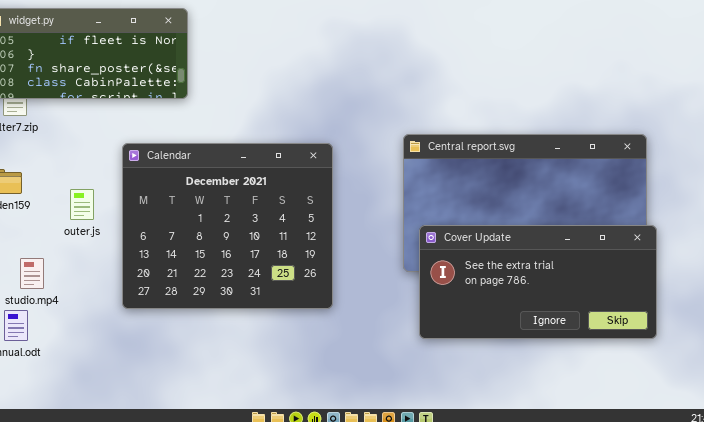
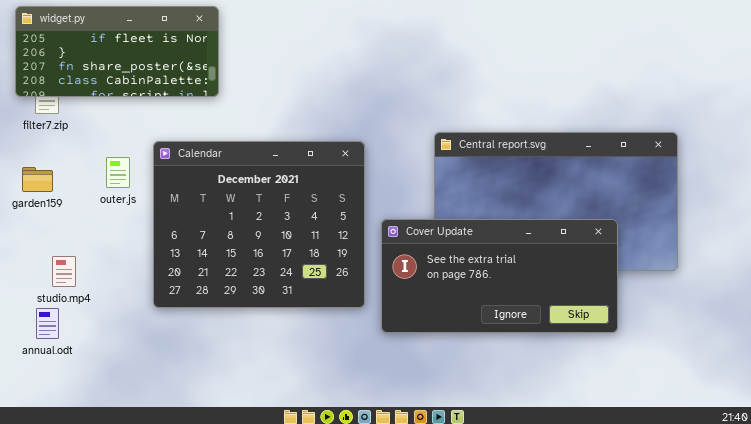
outer.js: [70,189,94,220] -> [106,157,130,188], moved
Cover Update: [419,225,657,339] -> [381,219,618,333], moved

